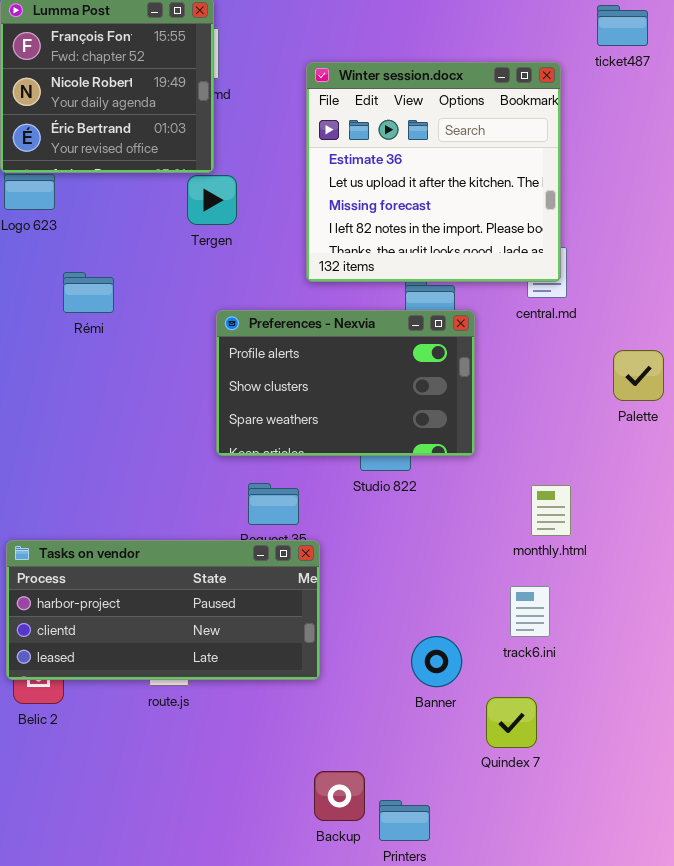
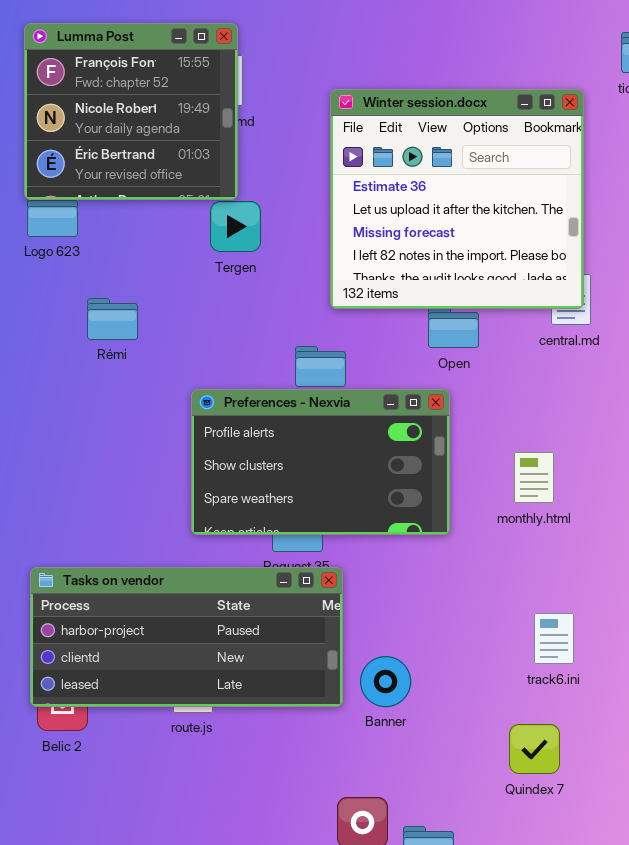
Preferences - Nexvia: [216,310,475,456] -> [191,389,450,535], moved
monthly.html: [531,485,571,536] -> [514,452,554,503], moved
Banner: [411,636,462,687] -> [360,656,411,707], moved

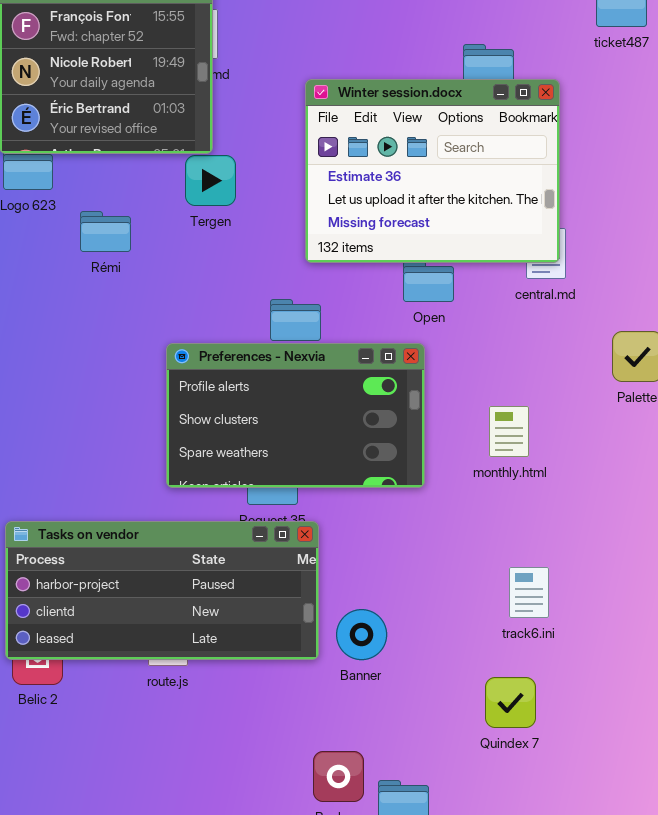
Winter session.docx: [330,89,584,309] -> [305,79,560,263], resized
Rémi: [87,298,138,340] -> [80,211,131,252], moved

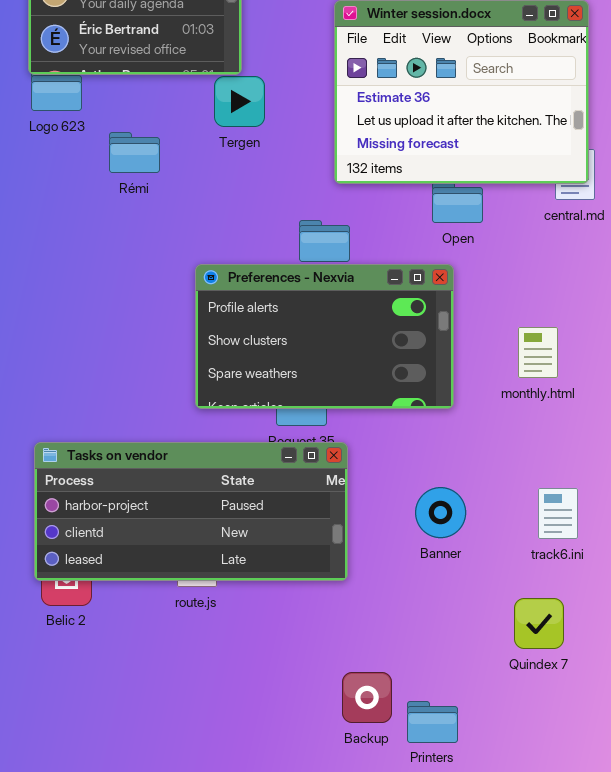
Banner: [336,609,387,660] -> [415,487,466,538], moved

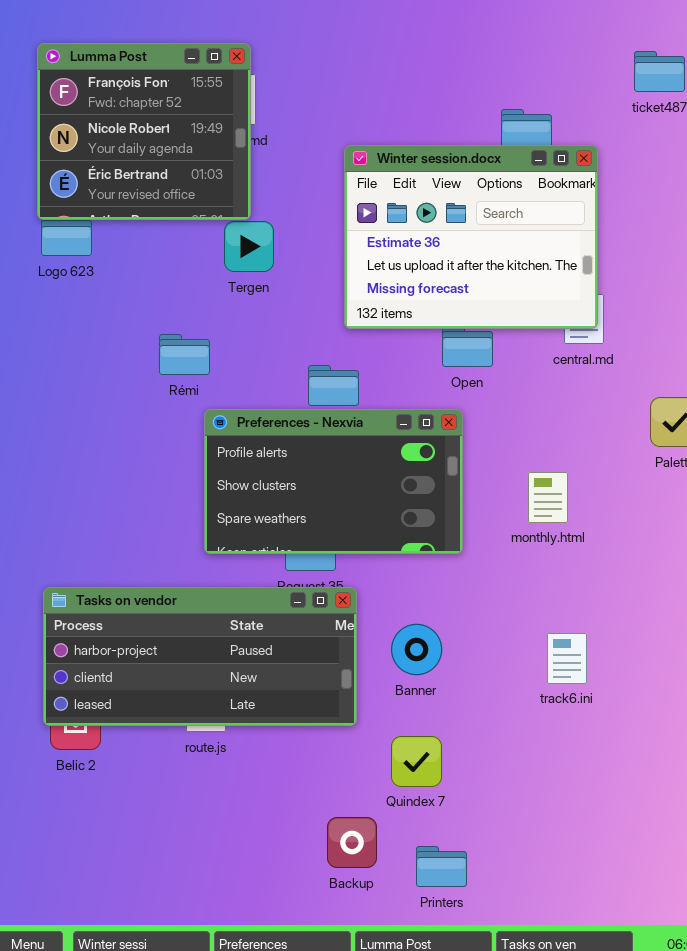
Rémi: [109,132,160,173] -> [159,334,210,375], moved
Banner: [415,487,466,538] -> [391,624,442,675], moved
Quindex 7: [514,598,564,649] -> [391,736,442,787], moved
Backup: [342,672,392,723] -> [327,817,377,868], moved

